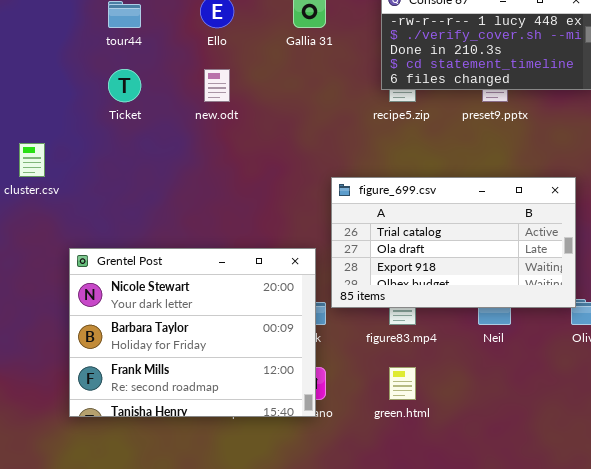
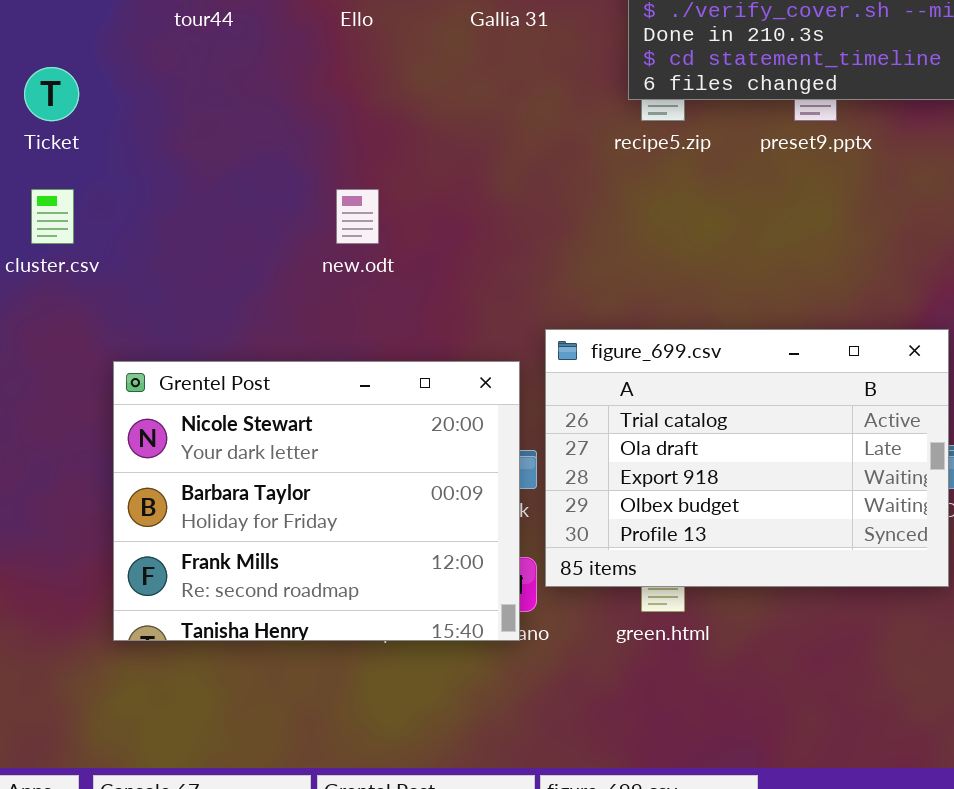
Ticket: [108,69,141,102] -> [24,67,79,121], moved
new.odt: [204,69,230,102] -> [336,189,379,244], moved
figure_699.csv: [331,177,576,308] -> [545,329,949,587], moved, resized

